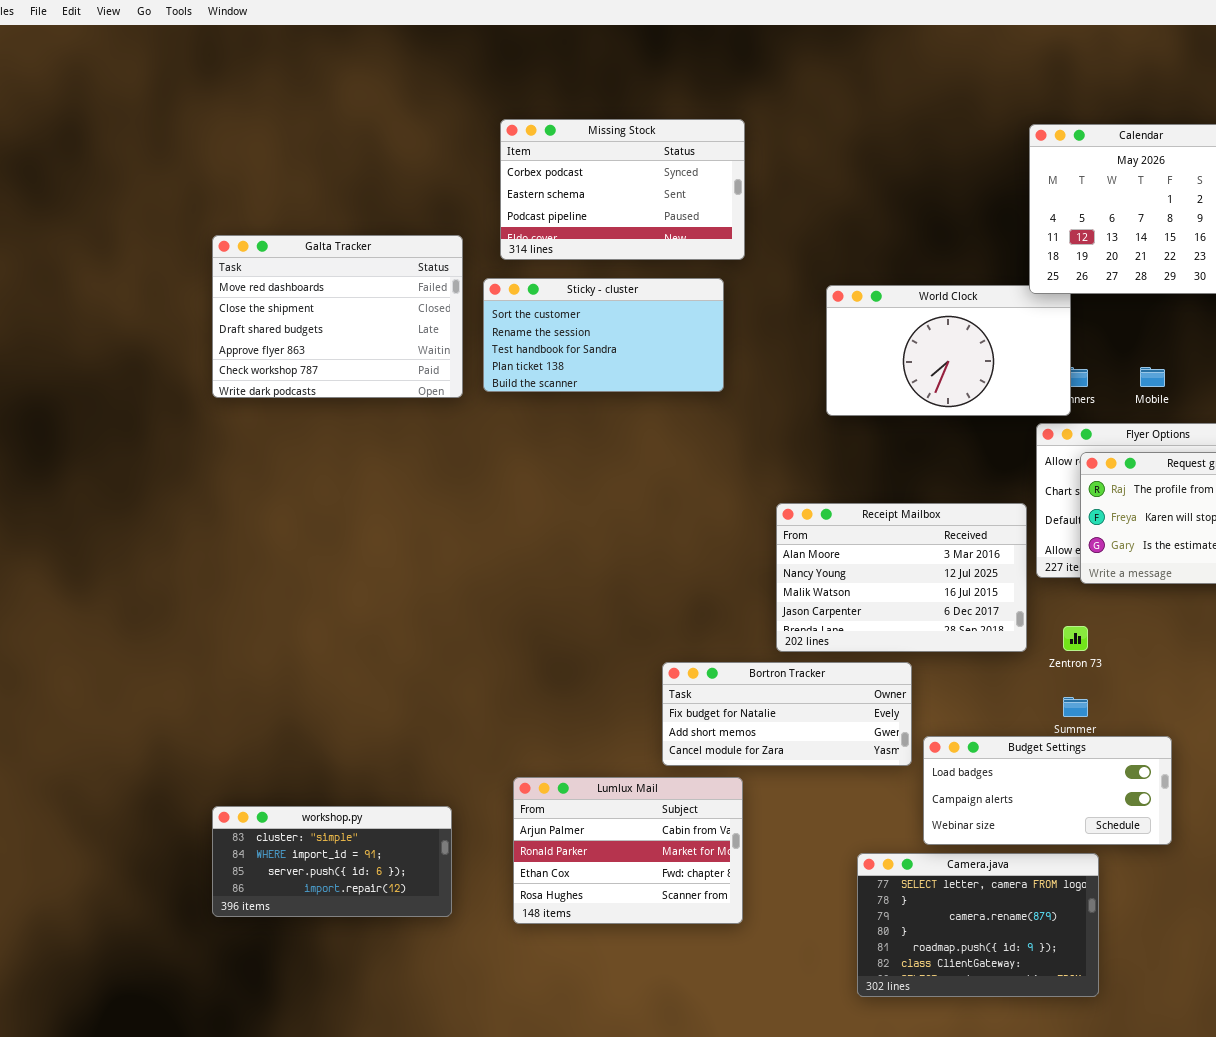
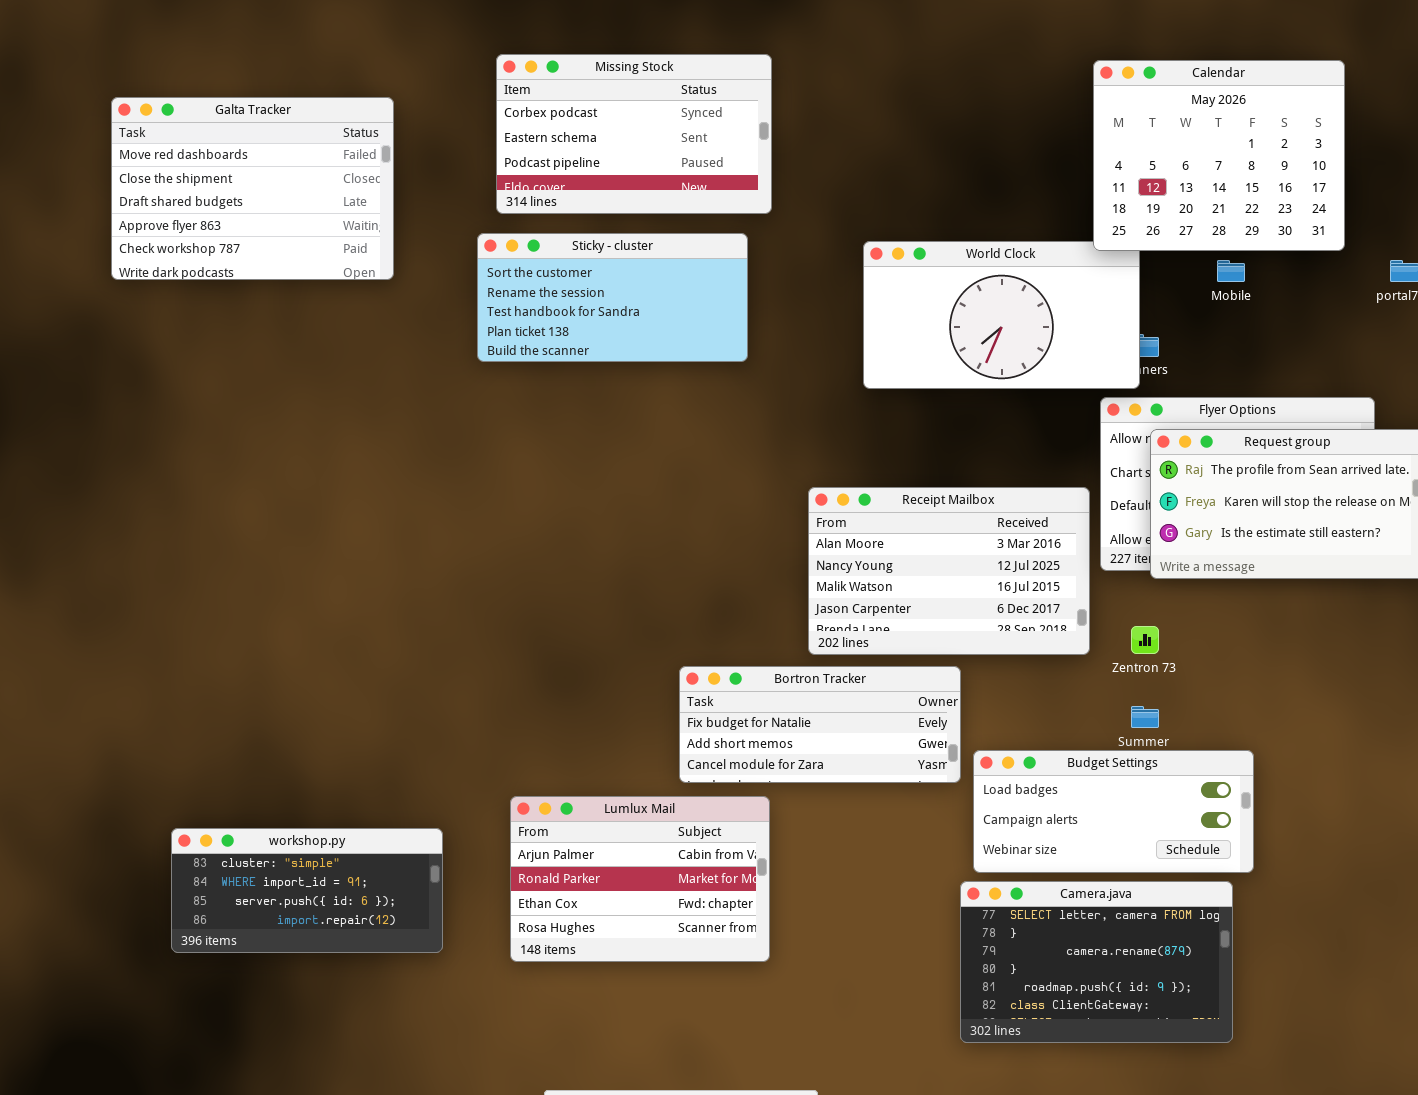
Galta Tracker: [212,235,463,398] -> [111,97,394,280], moved
Mobile: [1140,367,1165,387] -> [1217,260,1245,282], moved
Camera.java: [857,853,1099,997] -> [960,881,1233,1043], moved

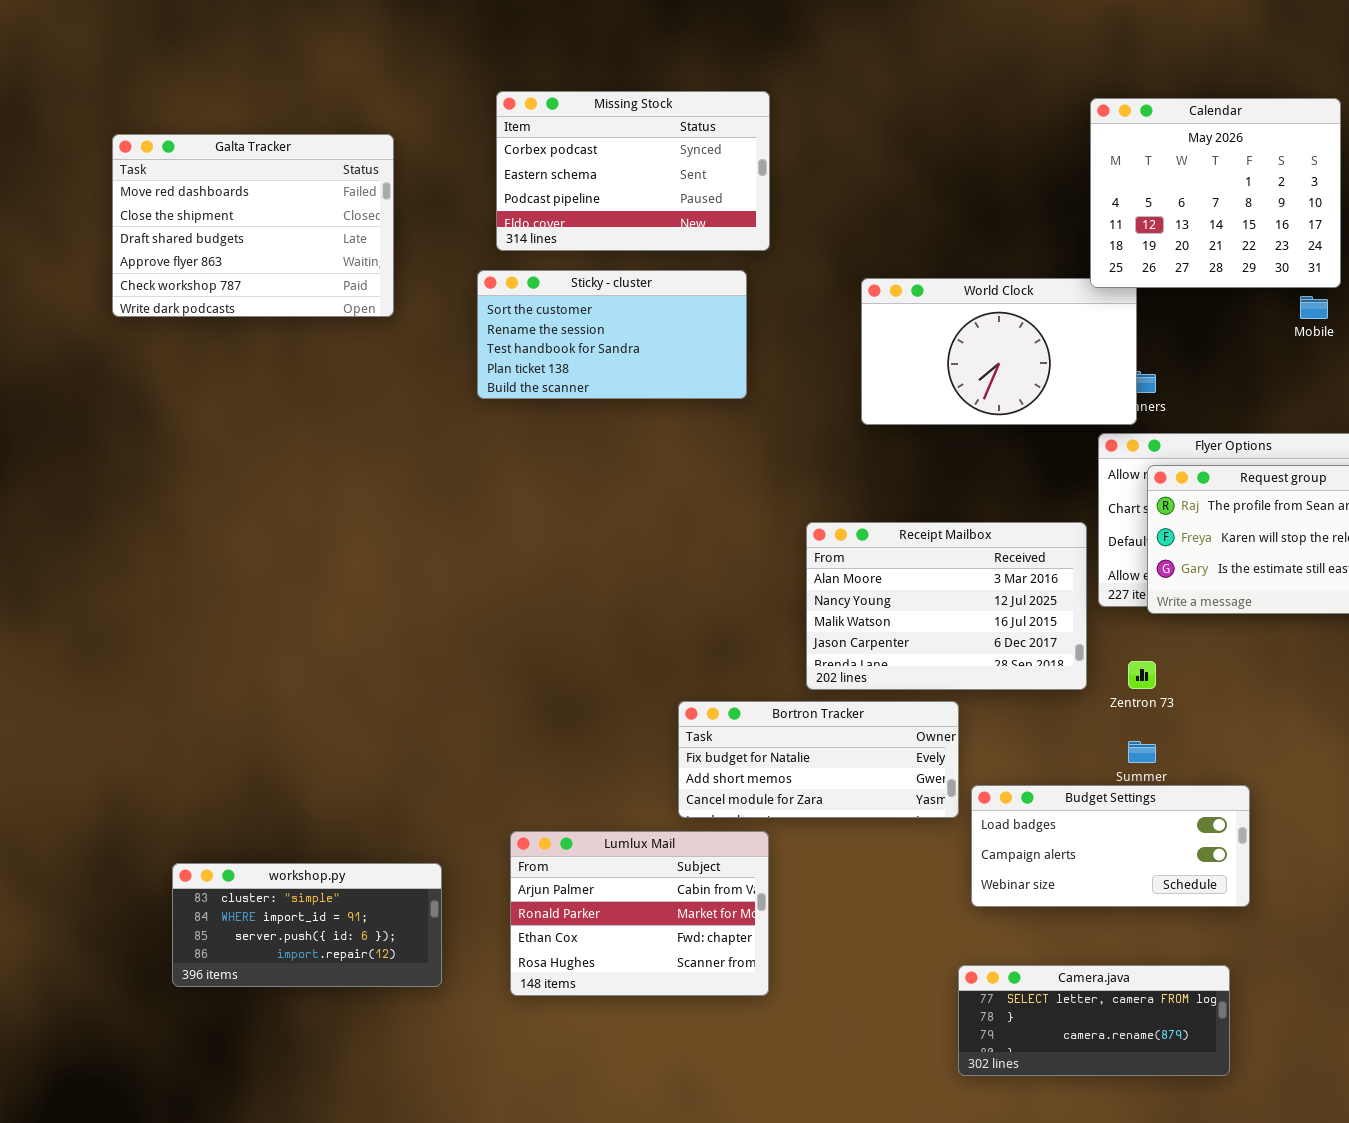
Mobile: [1217,260,1245,282] -> [1300,296,1328,319], moved
Camera.java: [960,881,1233,1043] -> [958,965,1230,1076], resized

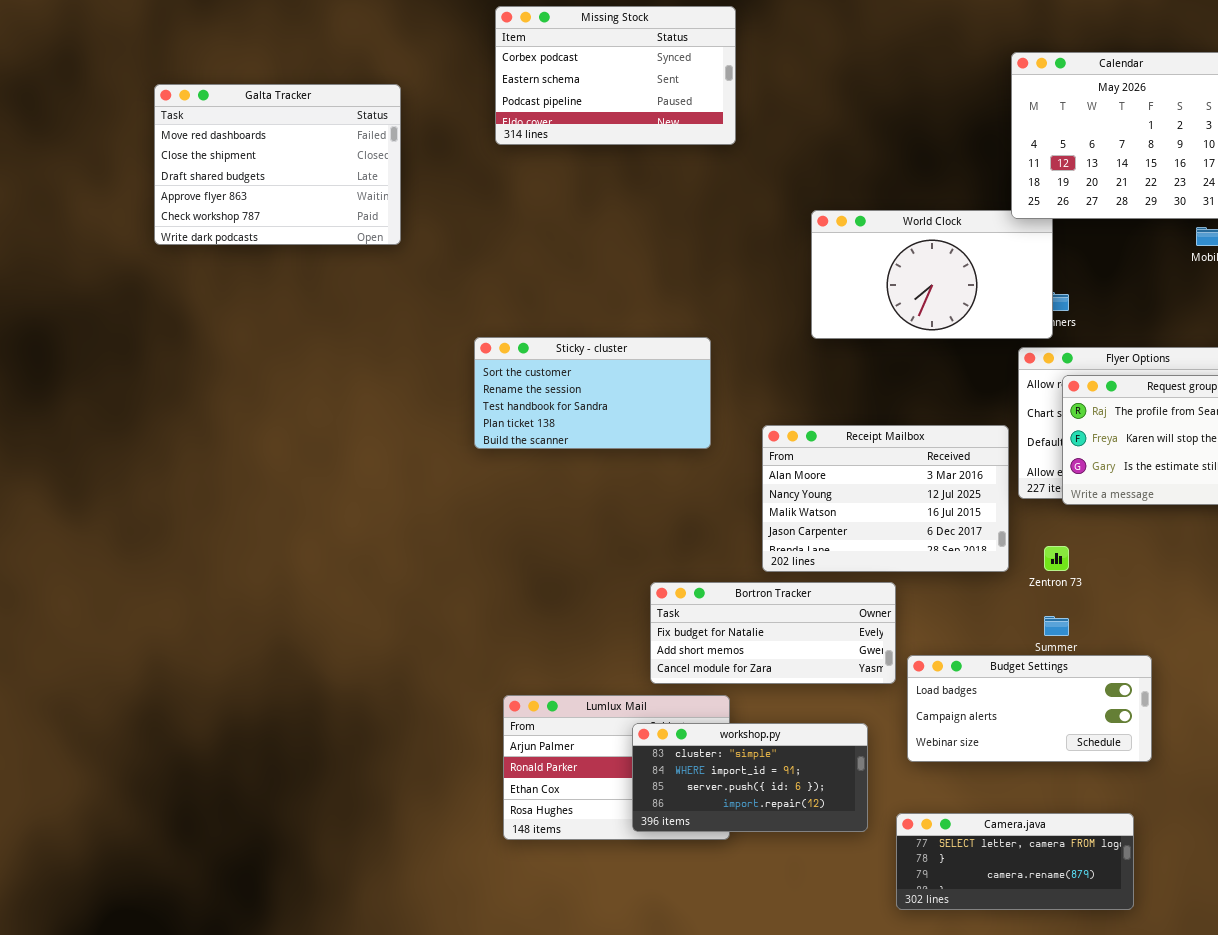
Missing Stock: [496,91,770,251] -> [495,6,736,145], moved
Sticky - cluster: [477,270,747,399] -> [474,337,711,449], moved
workshop.py: [172,863,442,987] -> [632,723,868,832], moved

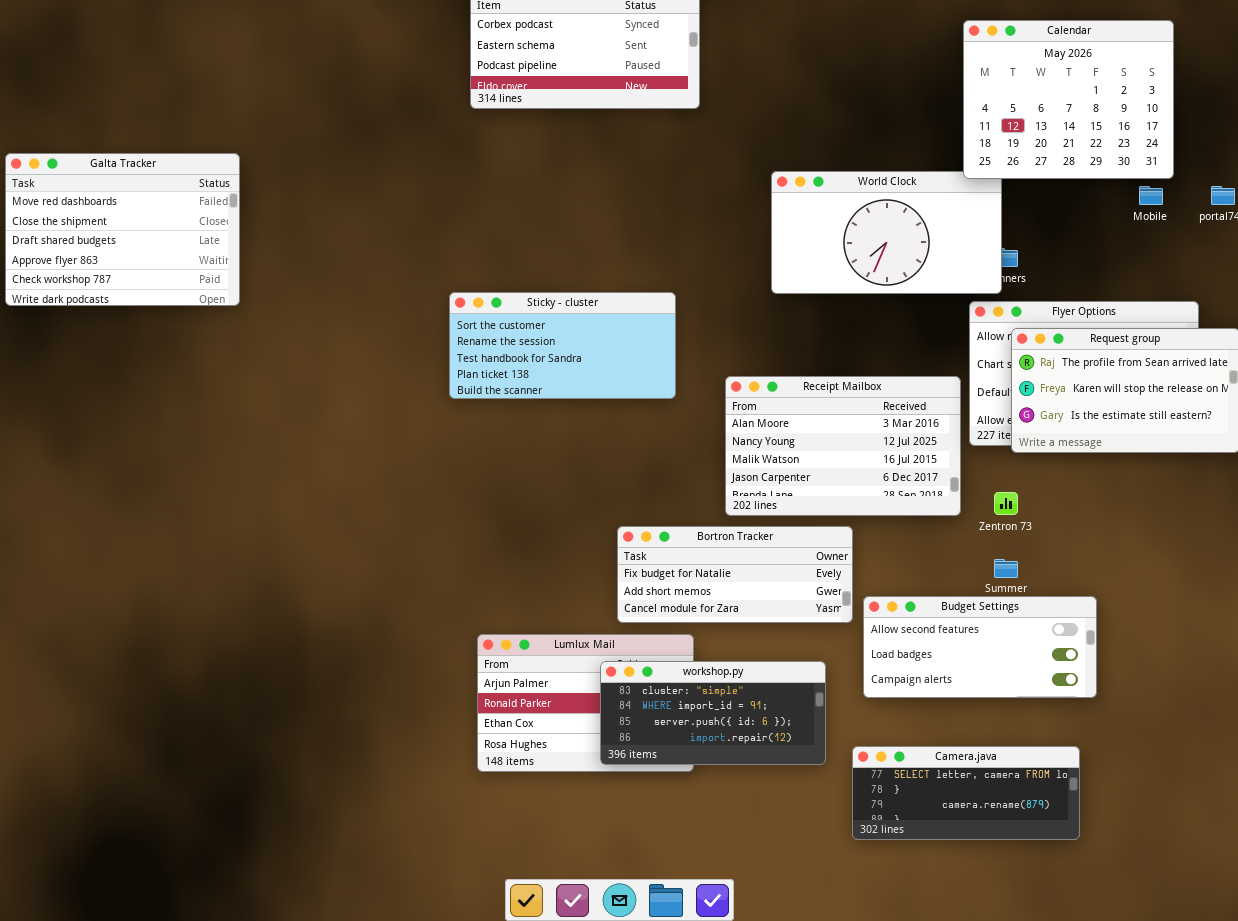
Galta Tracker: [154,84,401,245] -> [5,153,240,306], moved
Budget Settings: [907,655,1152,762] -> [863,596,1097,698], scrolled up 1 row

